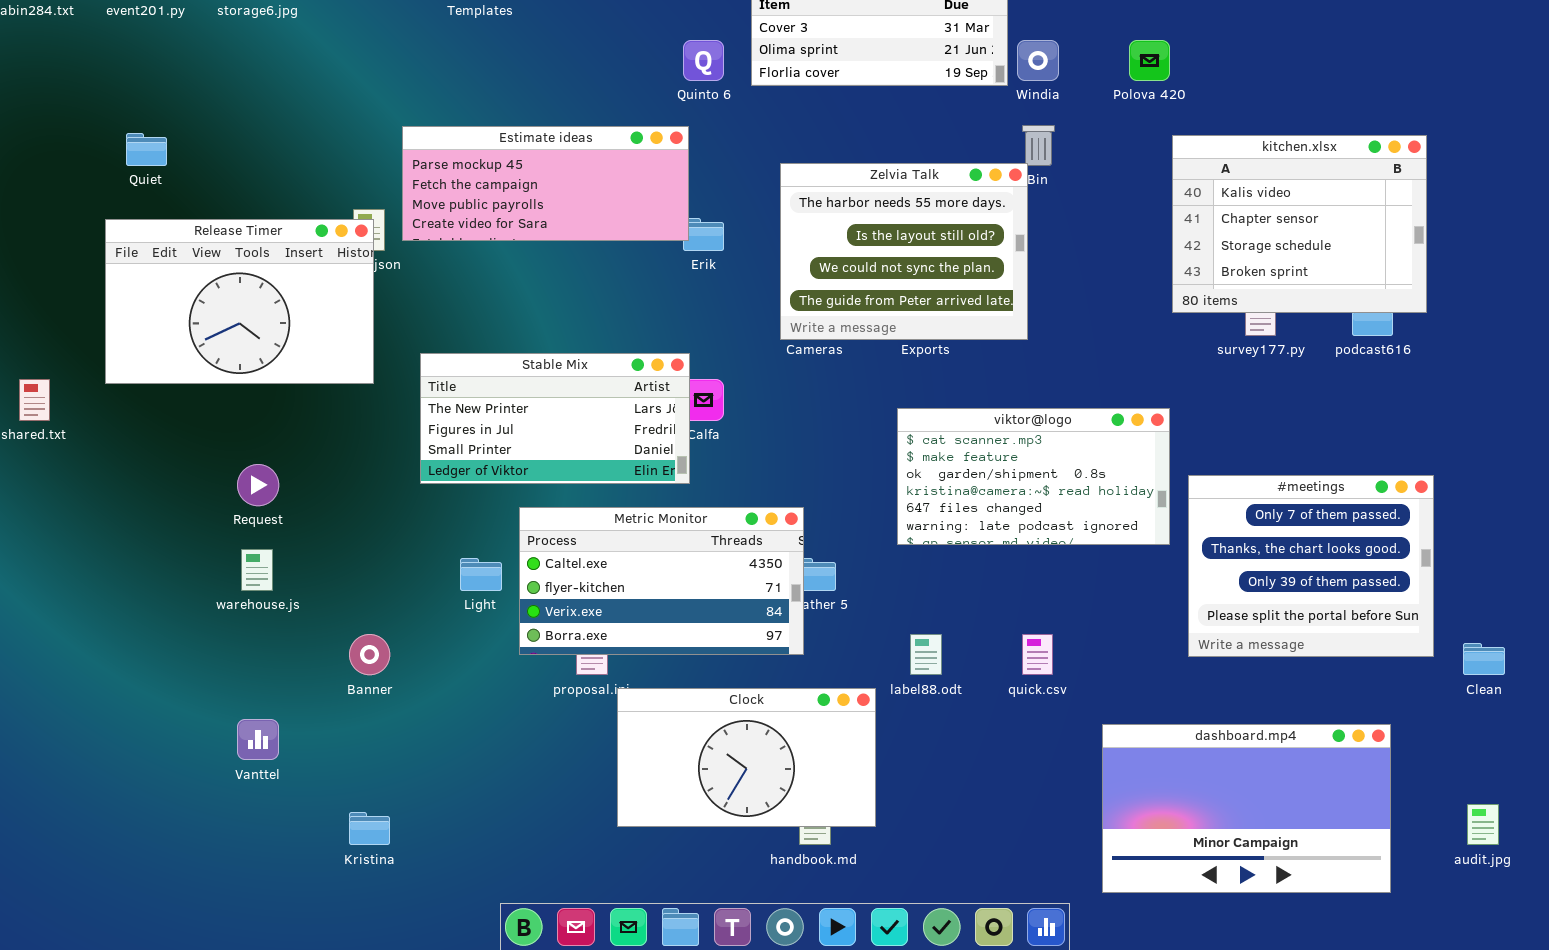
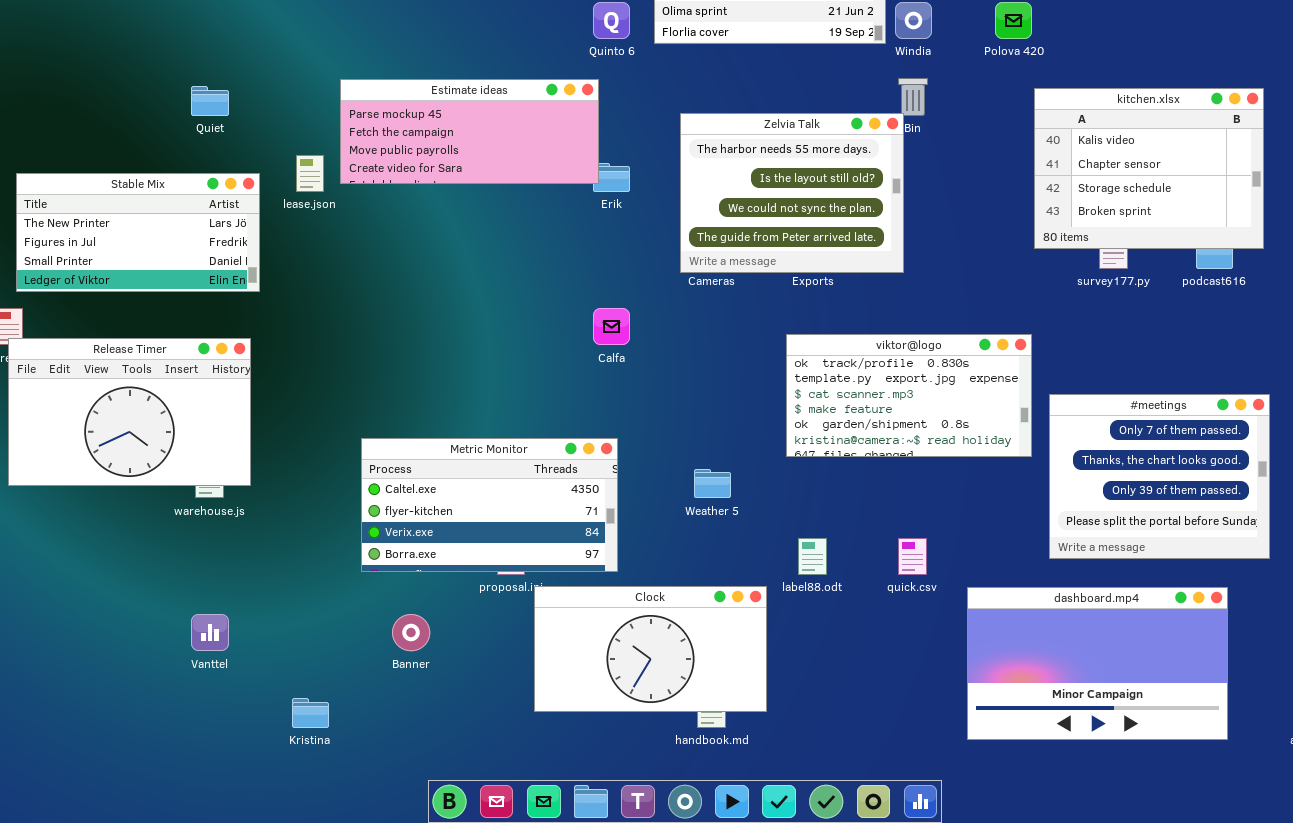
Quiet: [126,133,167,166] -> [191,86,229,116], moved
Release Timer: [105,219,374,384] -> [8,338,251,486], moved
Stable Mix: [420,353,690,484] -> [16,173,260,292], moved
viktor@logo: [897,408,1170,545] -> [786,334,1032,457], scrolled up 2 rows
Metric Monitor: [519,507,804,655] -> [361,438,618,572], moved
Banner: [349,634,390,675] -> [392,614,430,651], moved
dashboard.mp4: [1102,724,1391,893] -> [967,587,1228,740], moved

